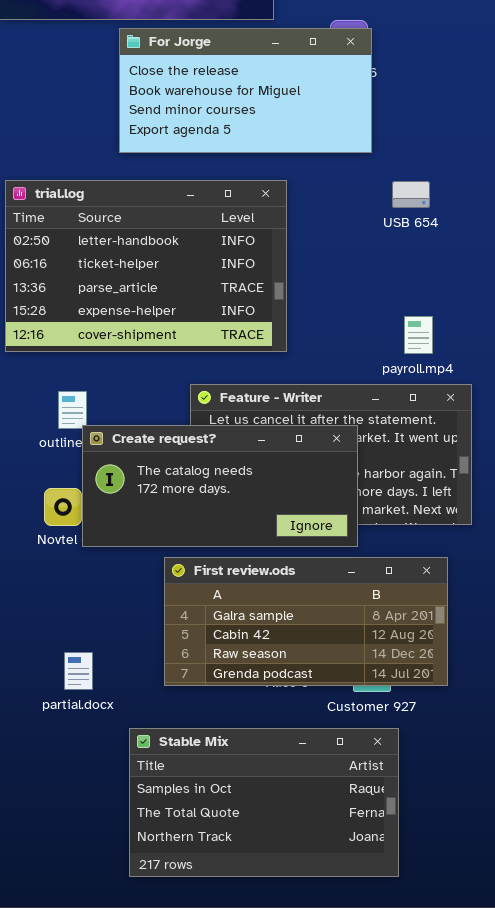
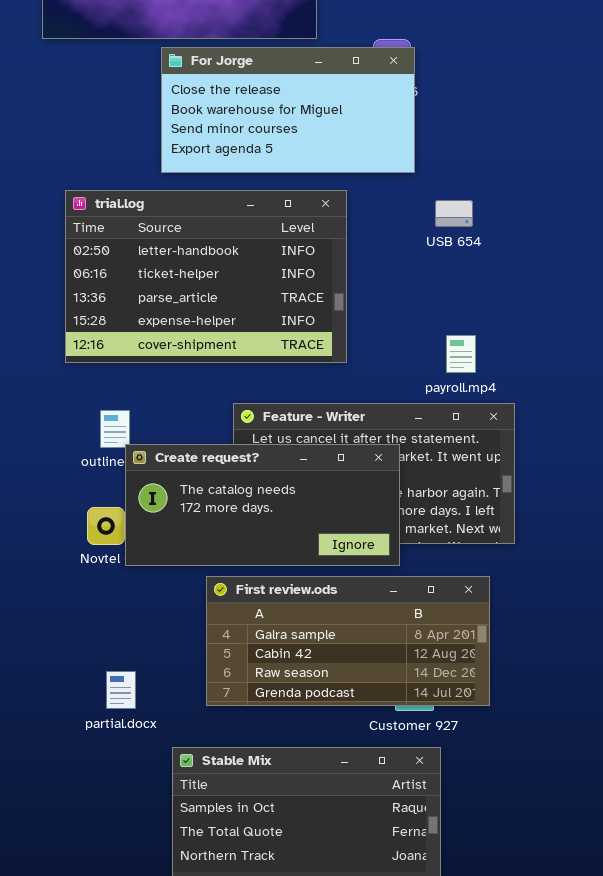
trial.log: [5,180,287,352] -> [65,190,347,363], moved

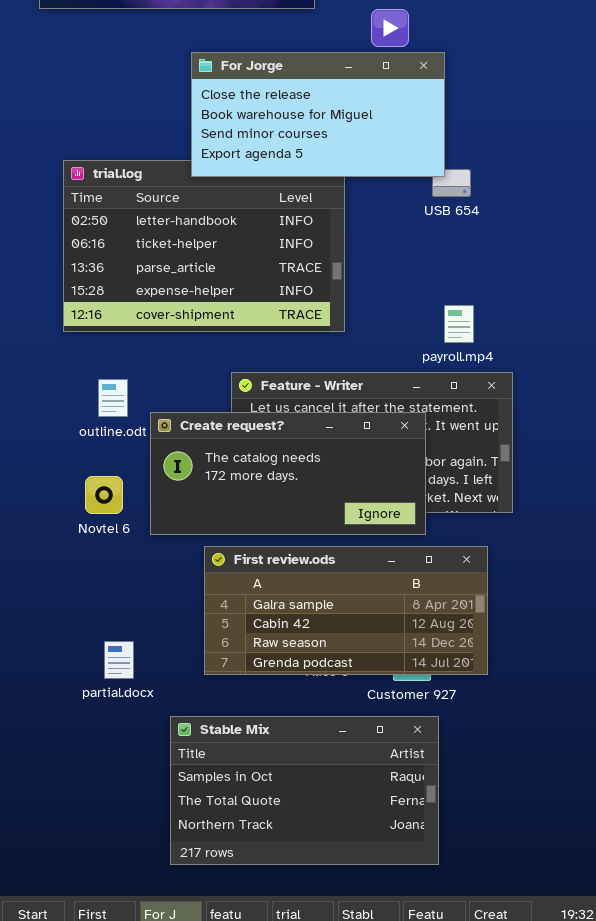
For Jorge: [161,47,415,173] -> [191,52,445,177], moved
Create request?: [125,444,400,566] -> [150,412,426,535], moved

